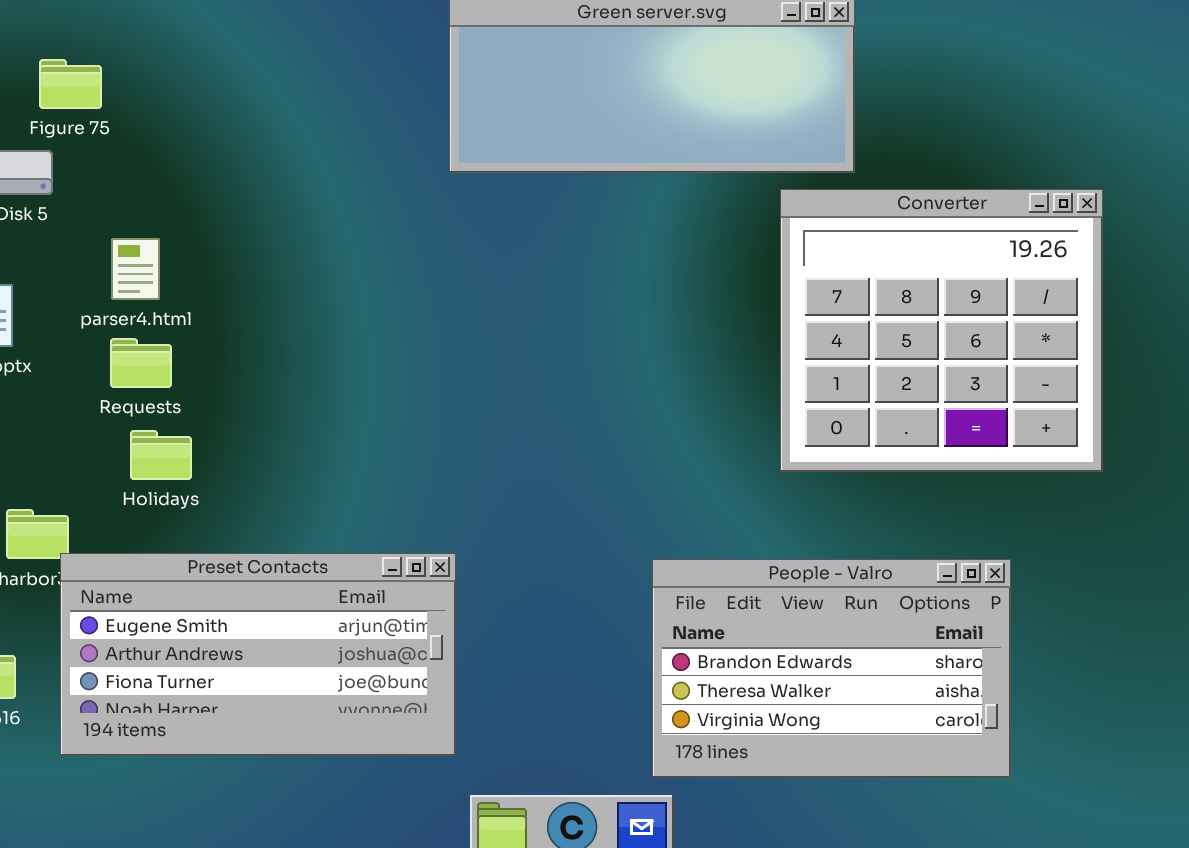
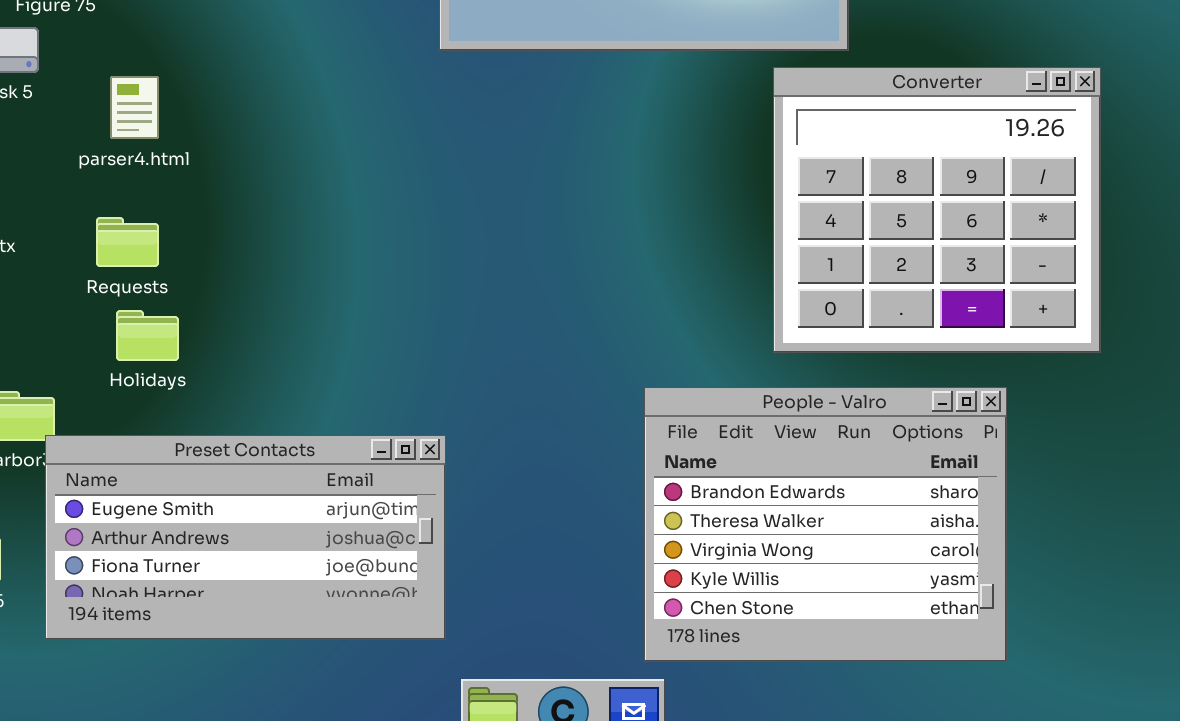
parser4.html: [111,238,160,300] -> [110,76,159,139], moved
People - Valro: [652,559,1011,778] -> [644,387,1007,662], resized

